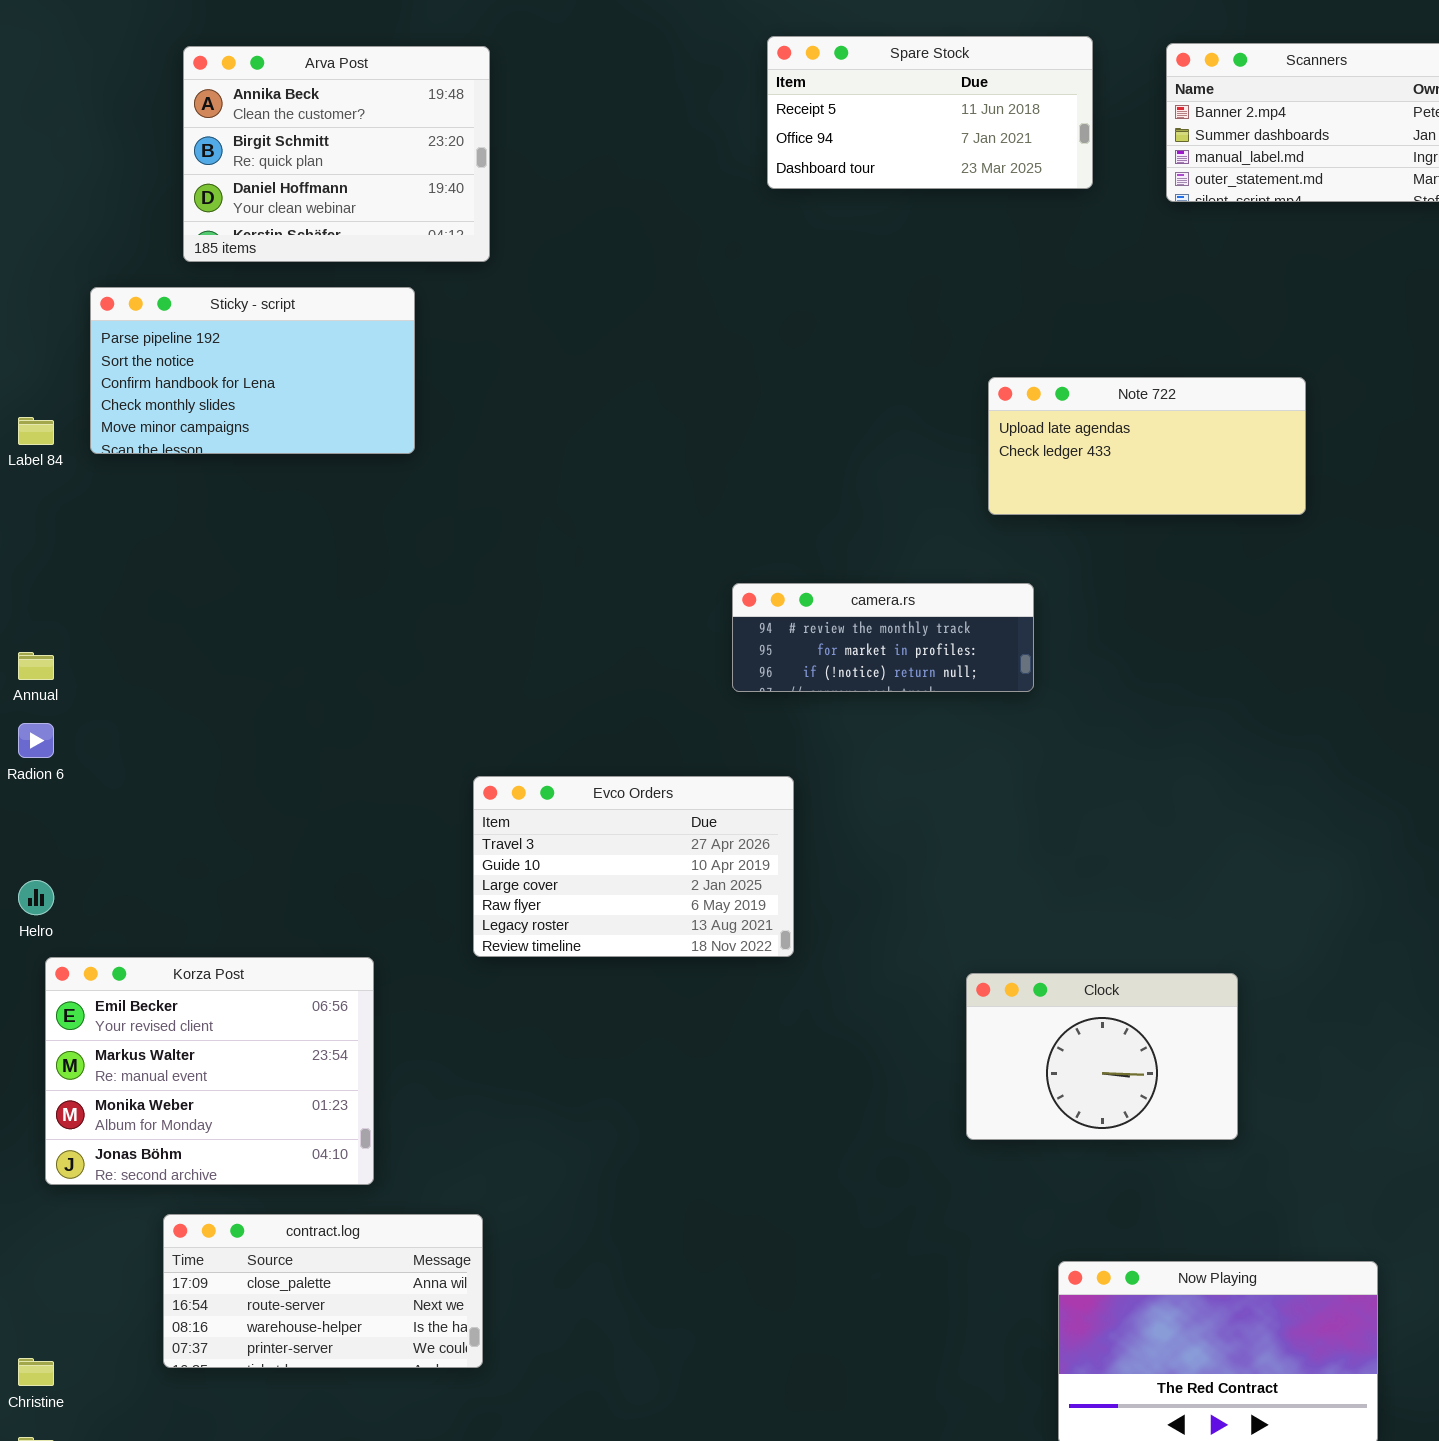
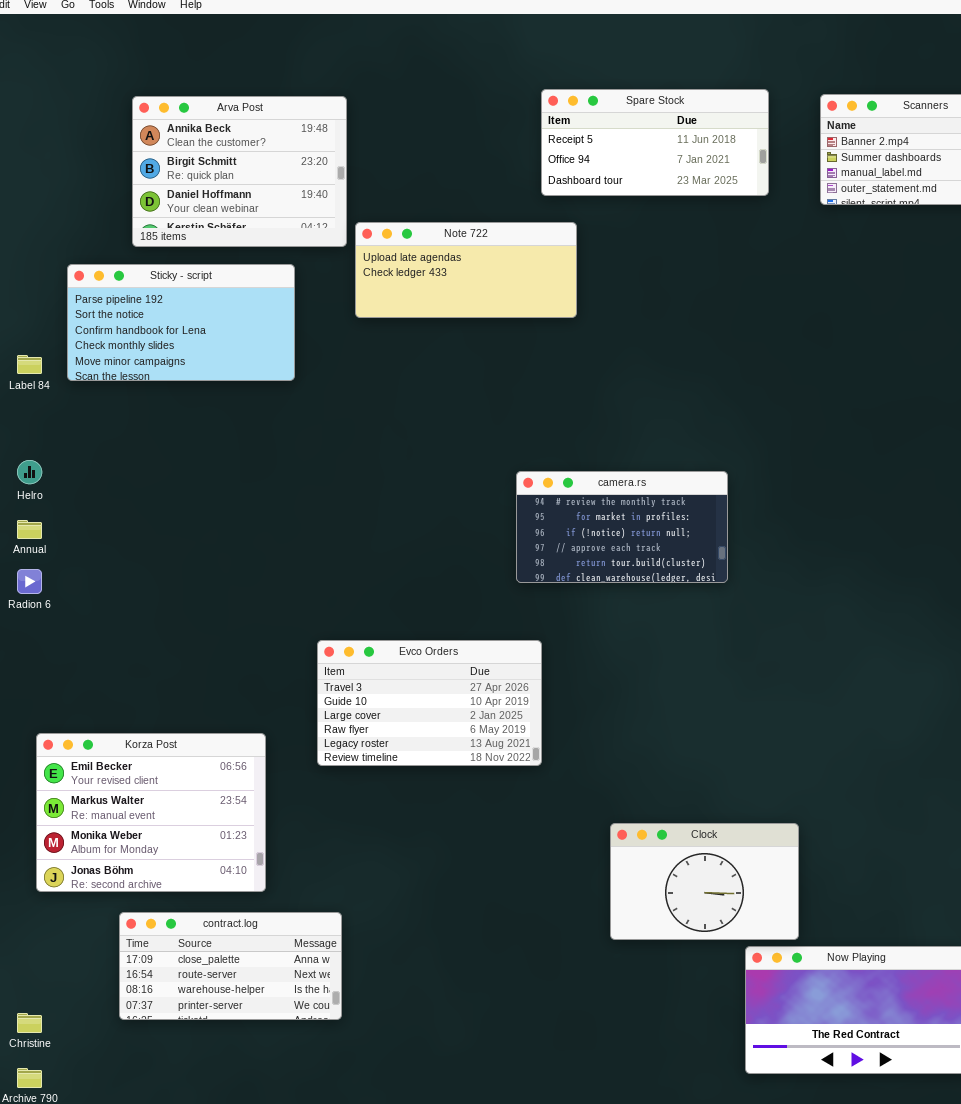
Note 722: [988,377,1306,515] -> [355,222,577,318], moved
camera.rs: [732,583,1034,692] -> [516,471,728,583], resized
Evco Orders: [473,776,794,957] -> [317,640,542,766], moved
Helro: [18,880,54,915] -> [17,460,42,484], moved
Clock: [966,973,1238,1140] -> [610,823,799,940], moved

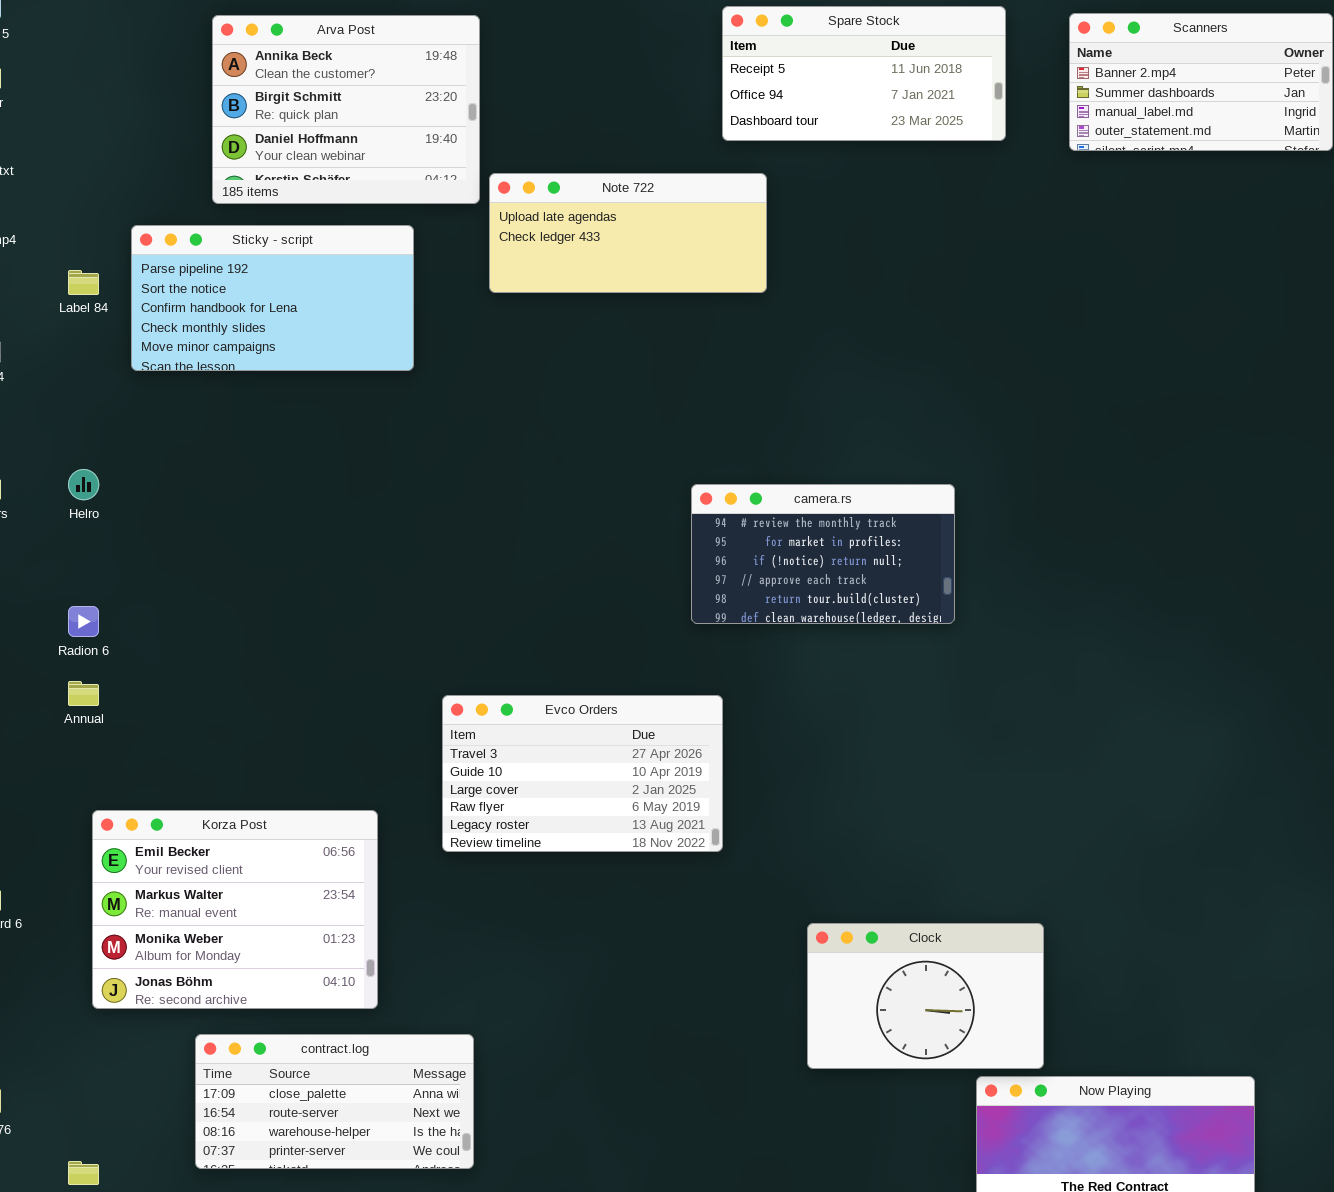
Label 84: [17,355,42,374] -> [68,270,99,295], moved
Annual: [17,520,42,539] -> [68,681,99,706], moved

